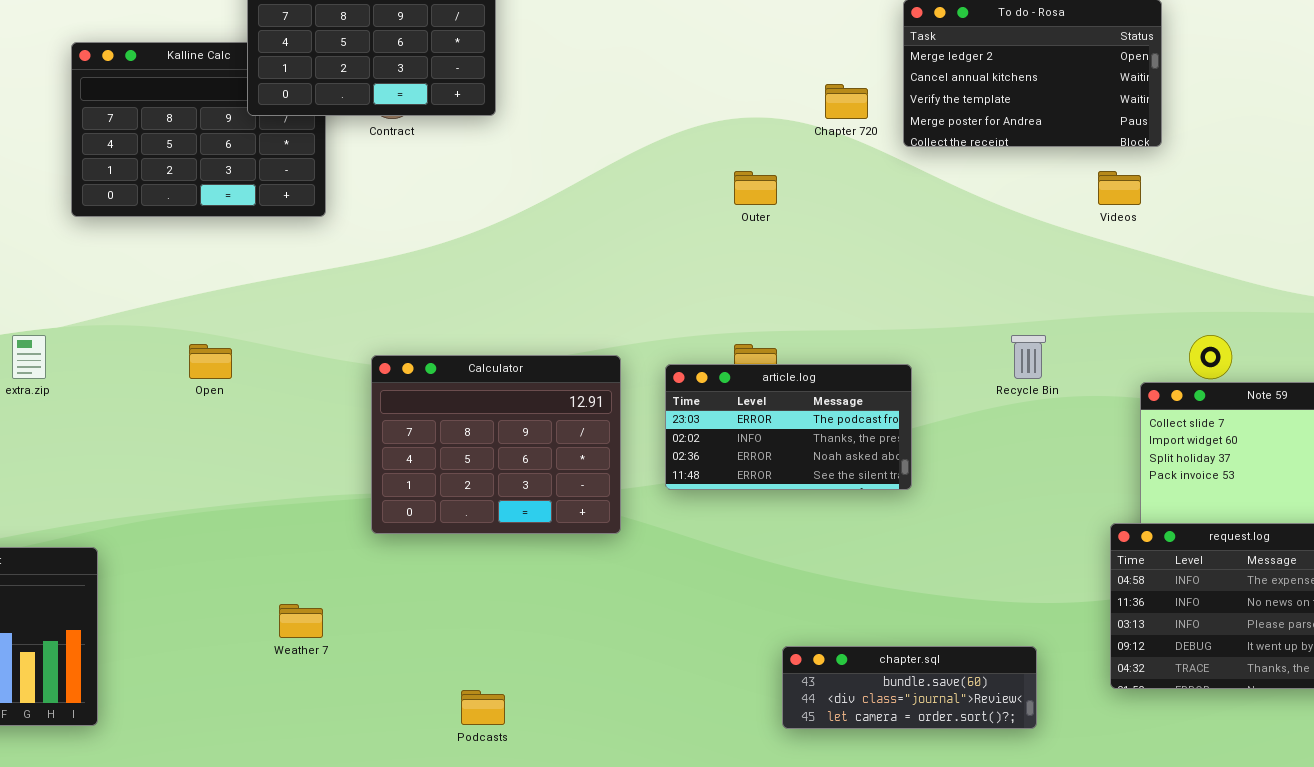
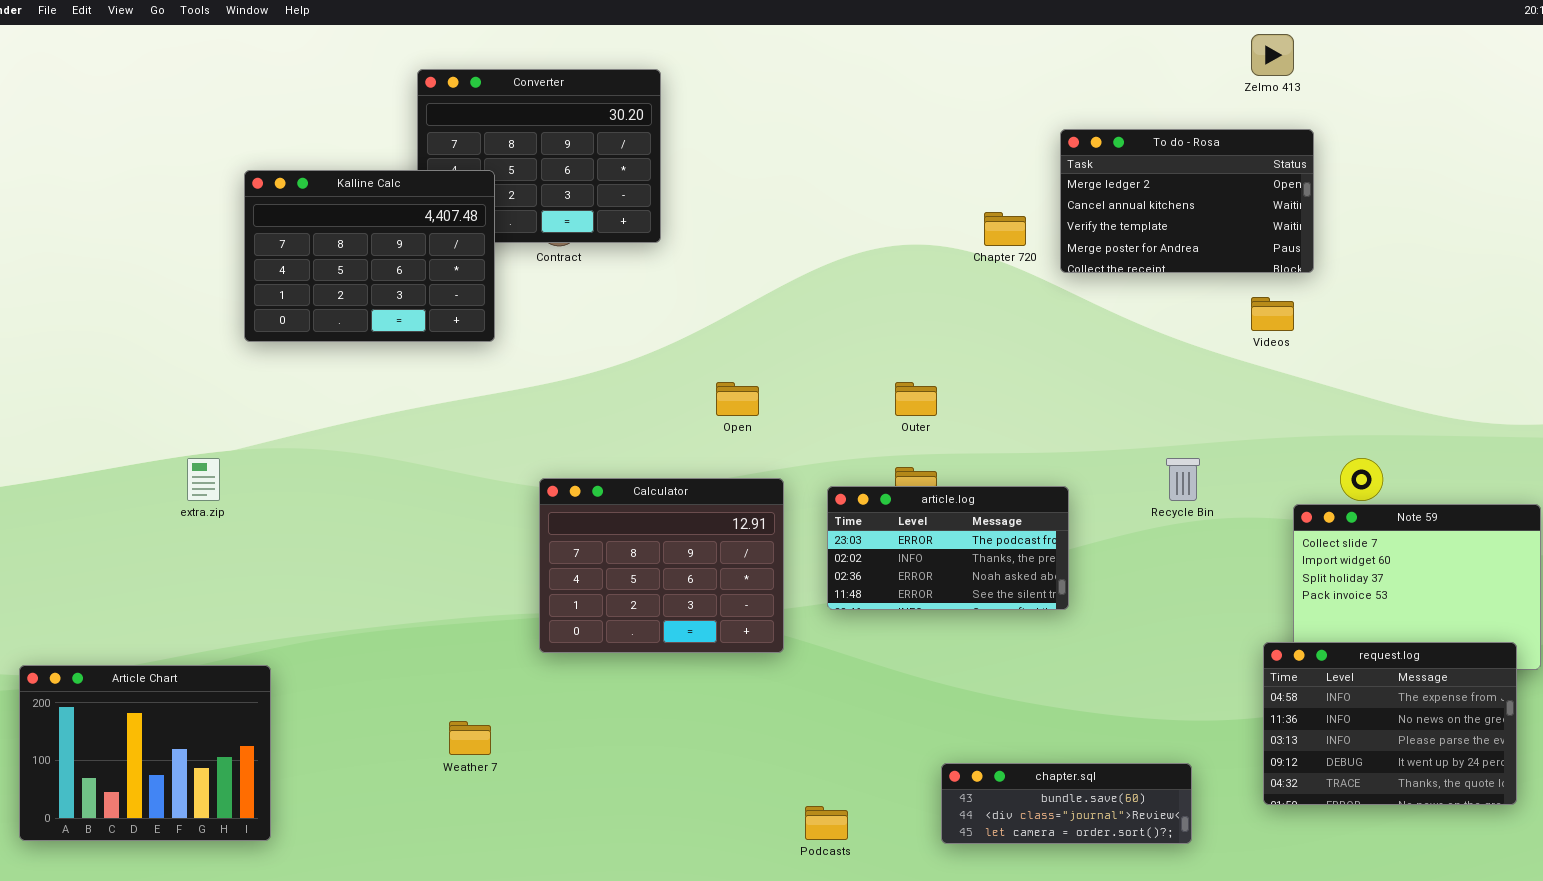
Kalline Calc: [71,42,326,217] -> [244,170,495,342], raised
Outer: [734,171,777,205] -> [895,382,937,416], moved
Open: [189,344,232,379] -> [716,382,759,416], moved
Podcasts: [461,690,505,725] -> [805,806,848,840], moved

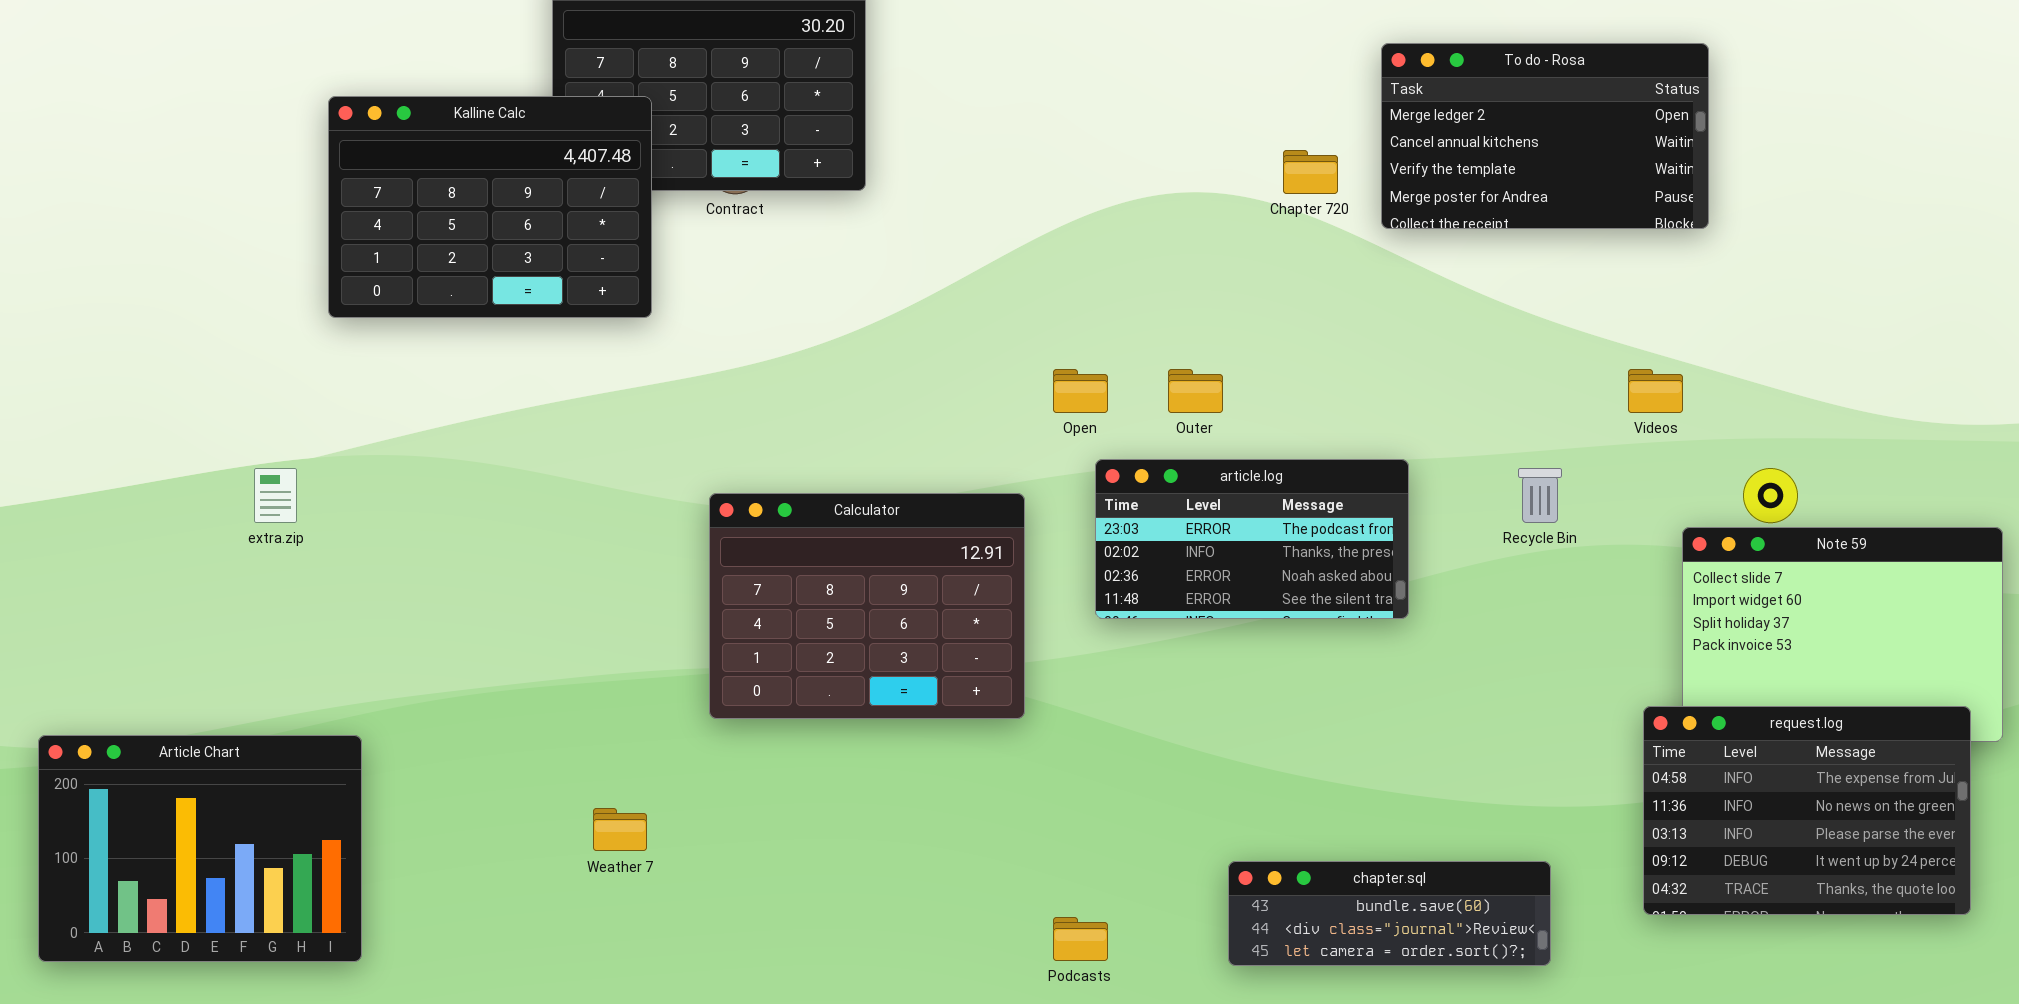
Videos: [1251,297,1294,331] -> [1628,369,1683,413], moved
Open: [716,382,759,416] -> [1053,369,1108,413], moved
article.log: [827,486,1069,610] -> [1095,459,1409,619], moved

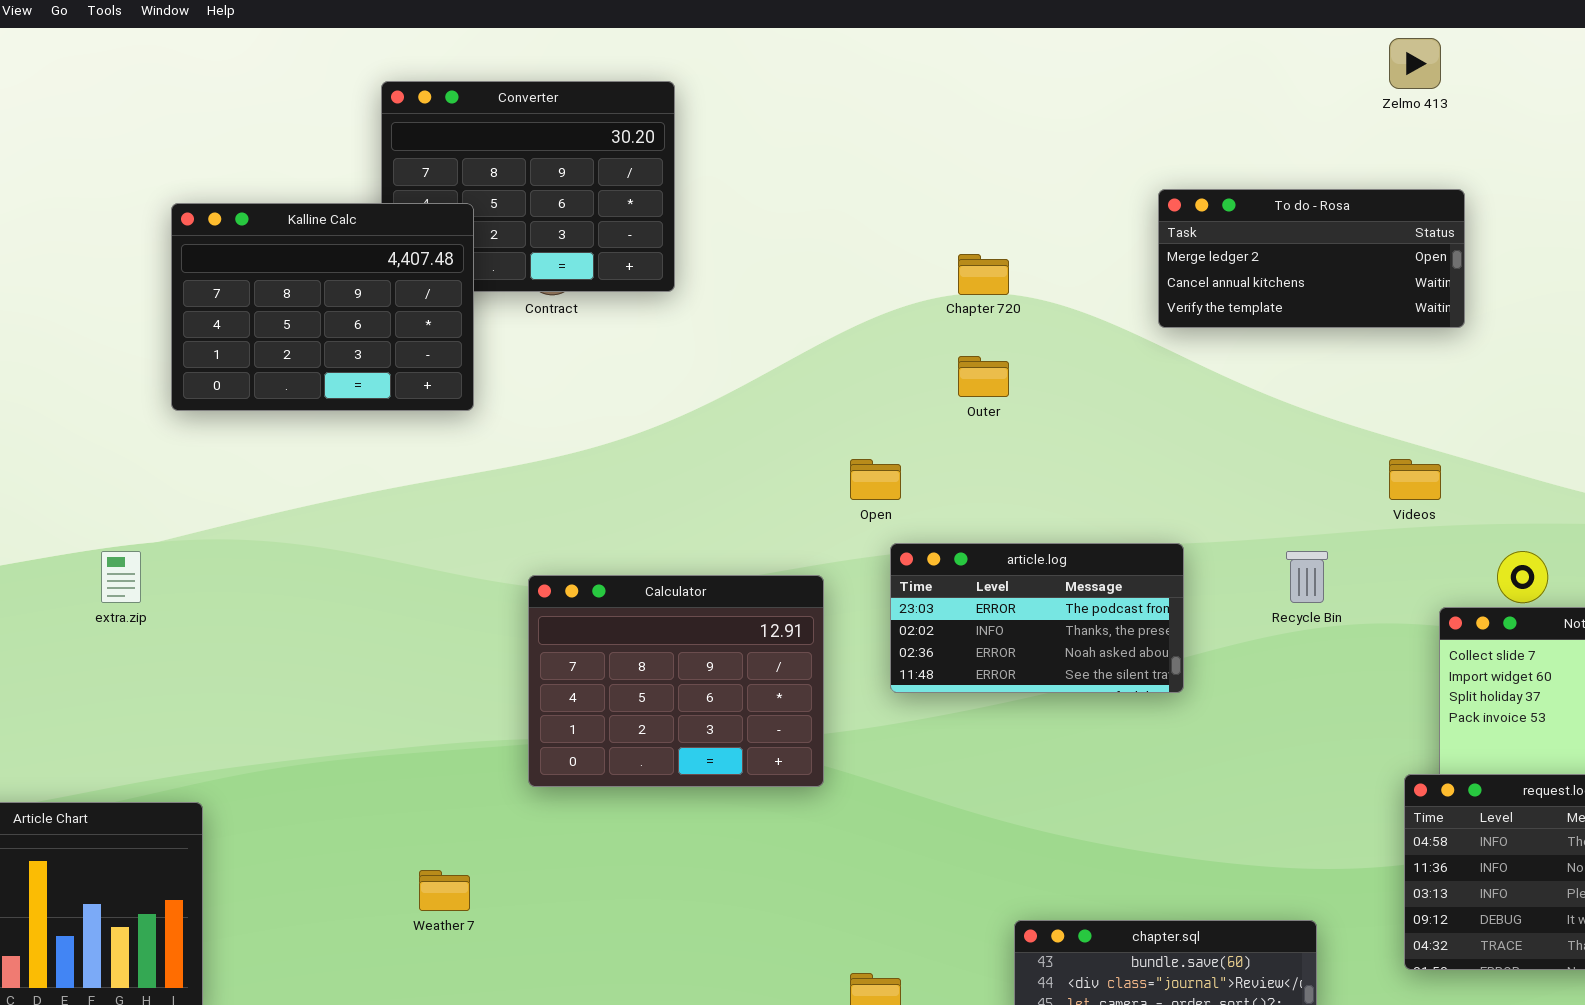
To do - Rosa: [1381,43,1709,229] -> [1158,189,1465,328], resized
Chapter 720: [1283,150,1338,194] -> [958,254,1009,295], moved
Outer: [1168,369,1223,413] -> [958,356,1009,397], moved

